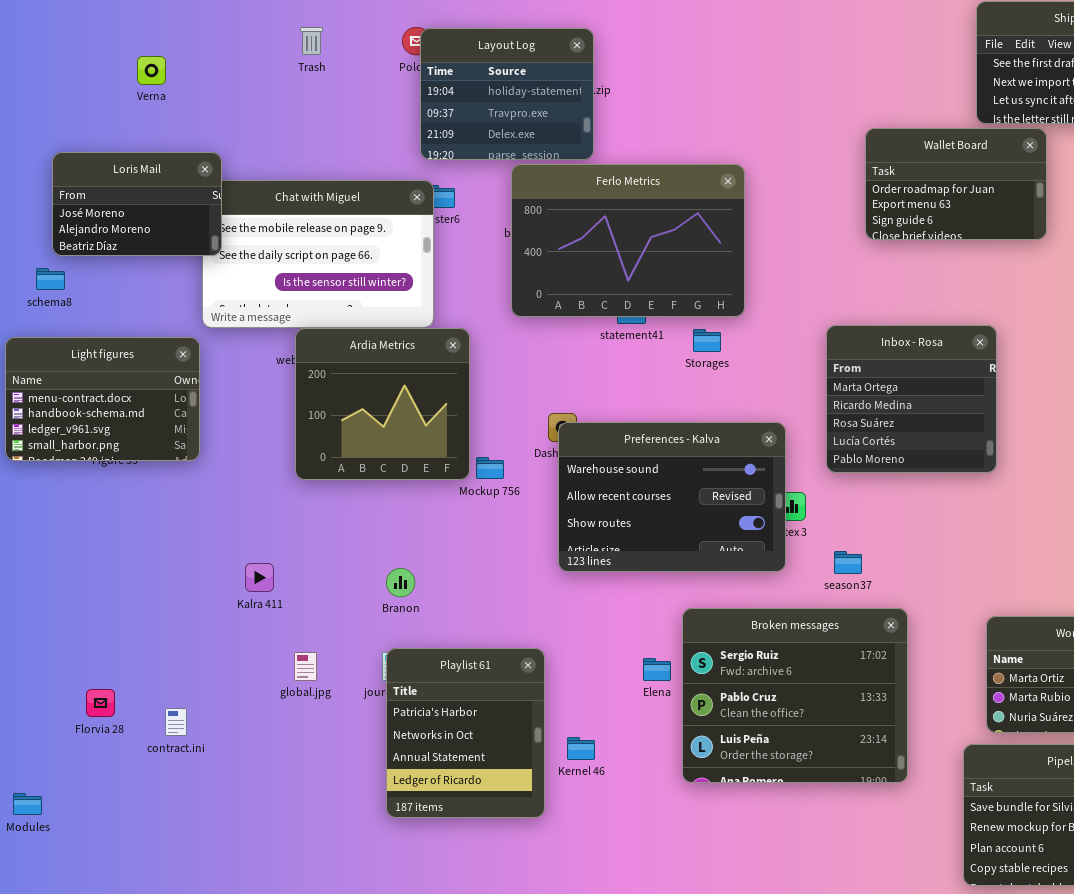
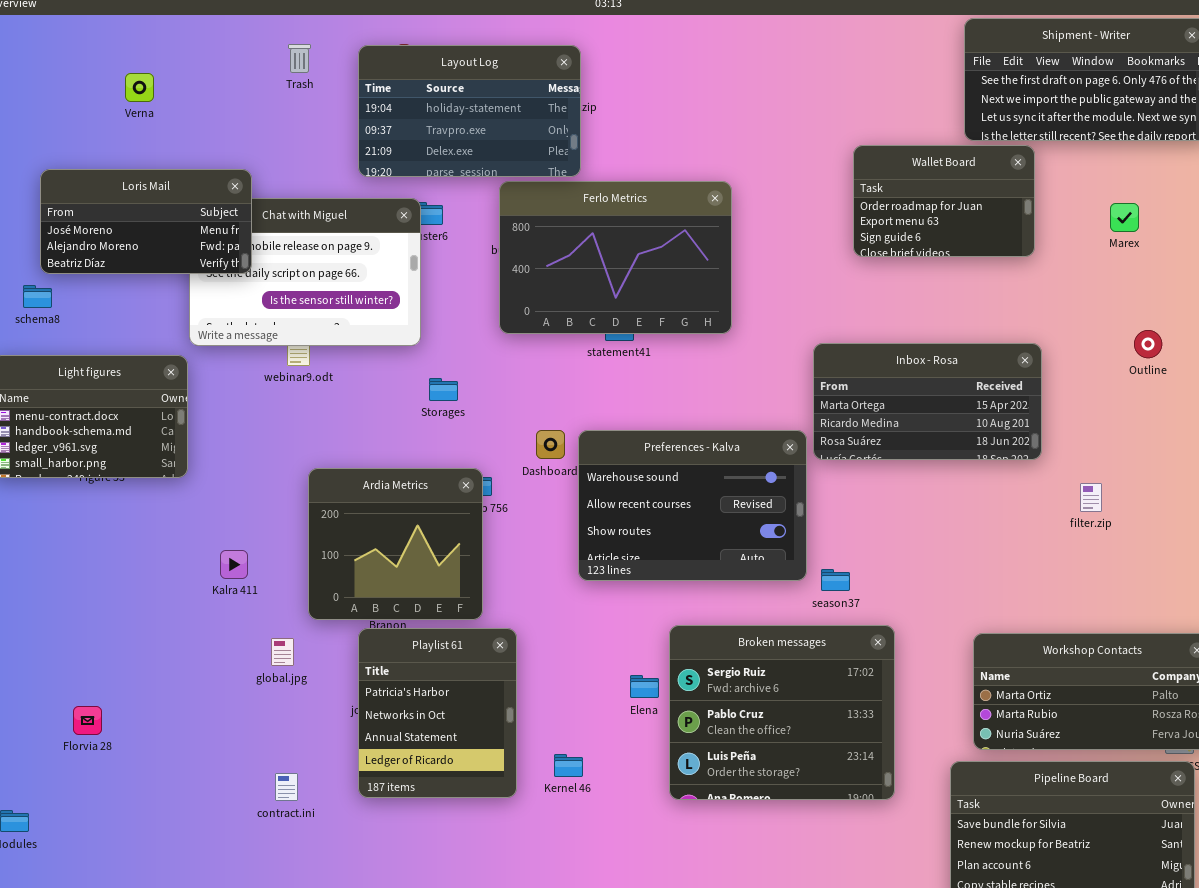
Layout Log: [420,28,594,160] -> [358,45,581,177], resized
Loris Mail: [52,152,222,256] -> [40,169,252,274], resized
Inbox - Rosa: [826,325,997,473] -> [813,343,1042,460], resized
Ardia Metrics: [295,328,470,480] -> [308,468,483,620], moved
Storages: [693,329,721,352] -> [429,378,458,401], moved
Preferences - Kalva: [558,422,786,572] -> [578,430,807,581], moved
Kalra 411: [245,563,274,592] -> [220,550,248,579], moved
Playlist 61: [386,648,545,818] -> [358,628,517,798], moved
global.jpg: [294,652,317,681] -> [271,638,294,666], moved
contract.ini: [165,708,187,736] -> [275,773,298,801], moved

